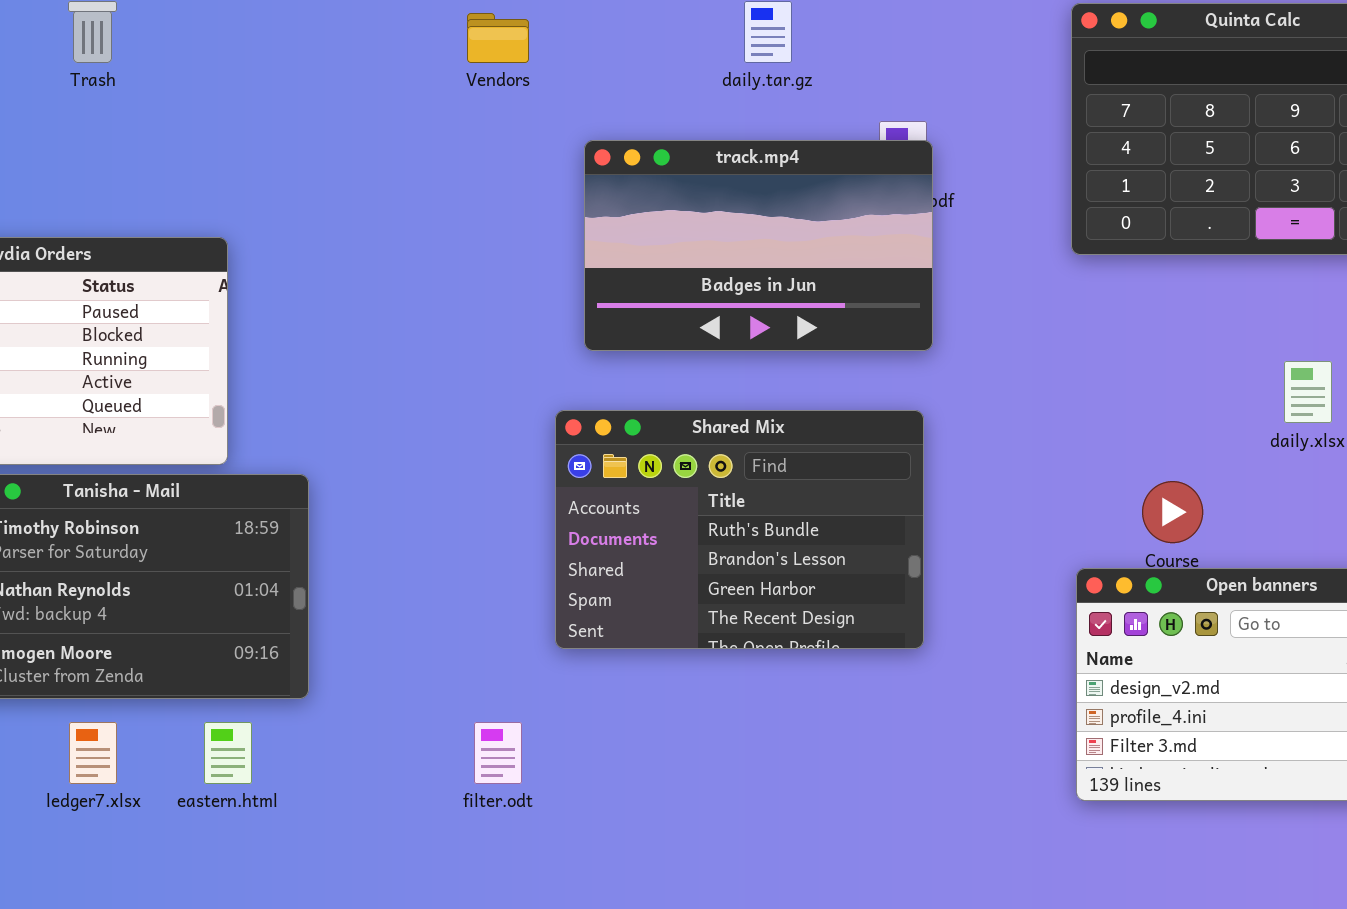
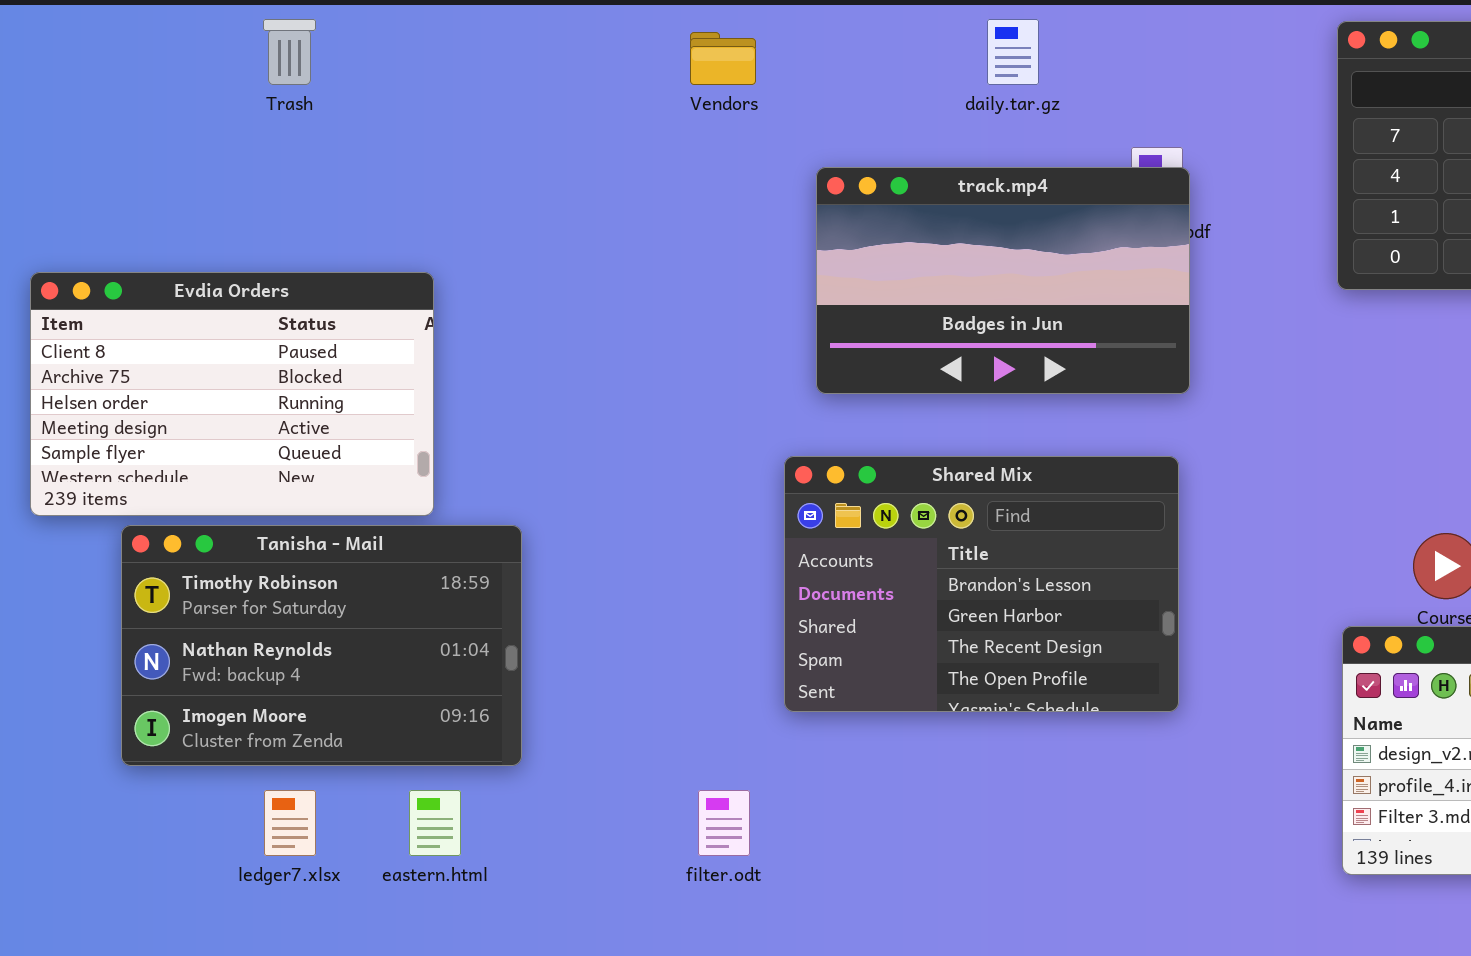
Shared Mix: [555,410,924,649] -> [784,456,1179,712], scrolled down 1 row

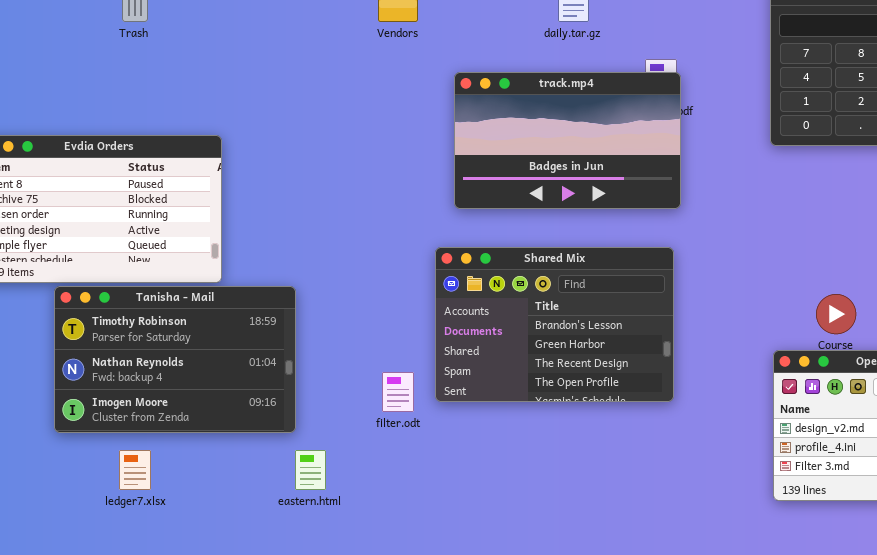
Tanisha - Mail: [121,525,522,766] -> [54,286,296,433], moved
eastern.html: [409,790,461,856] -> [295,450,326,490], moved
filter.odt: [698,790,750,856] -> [382,372,414,412], moved

